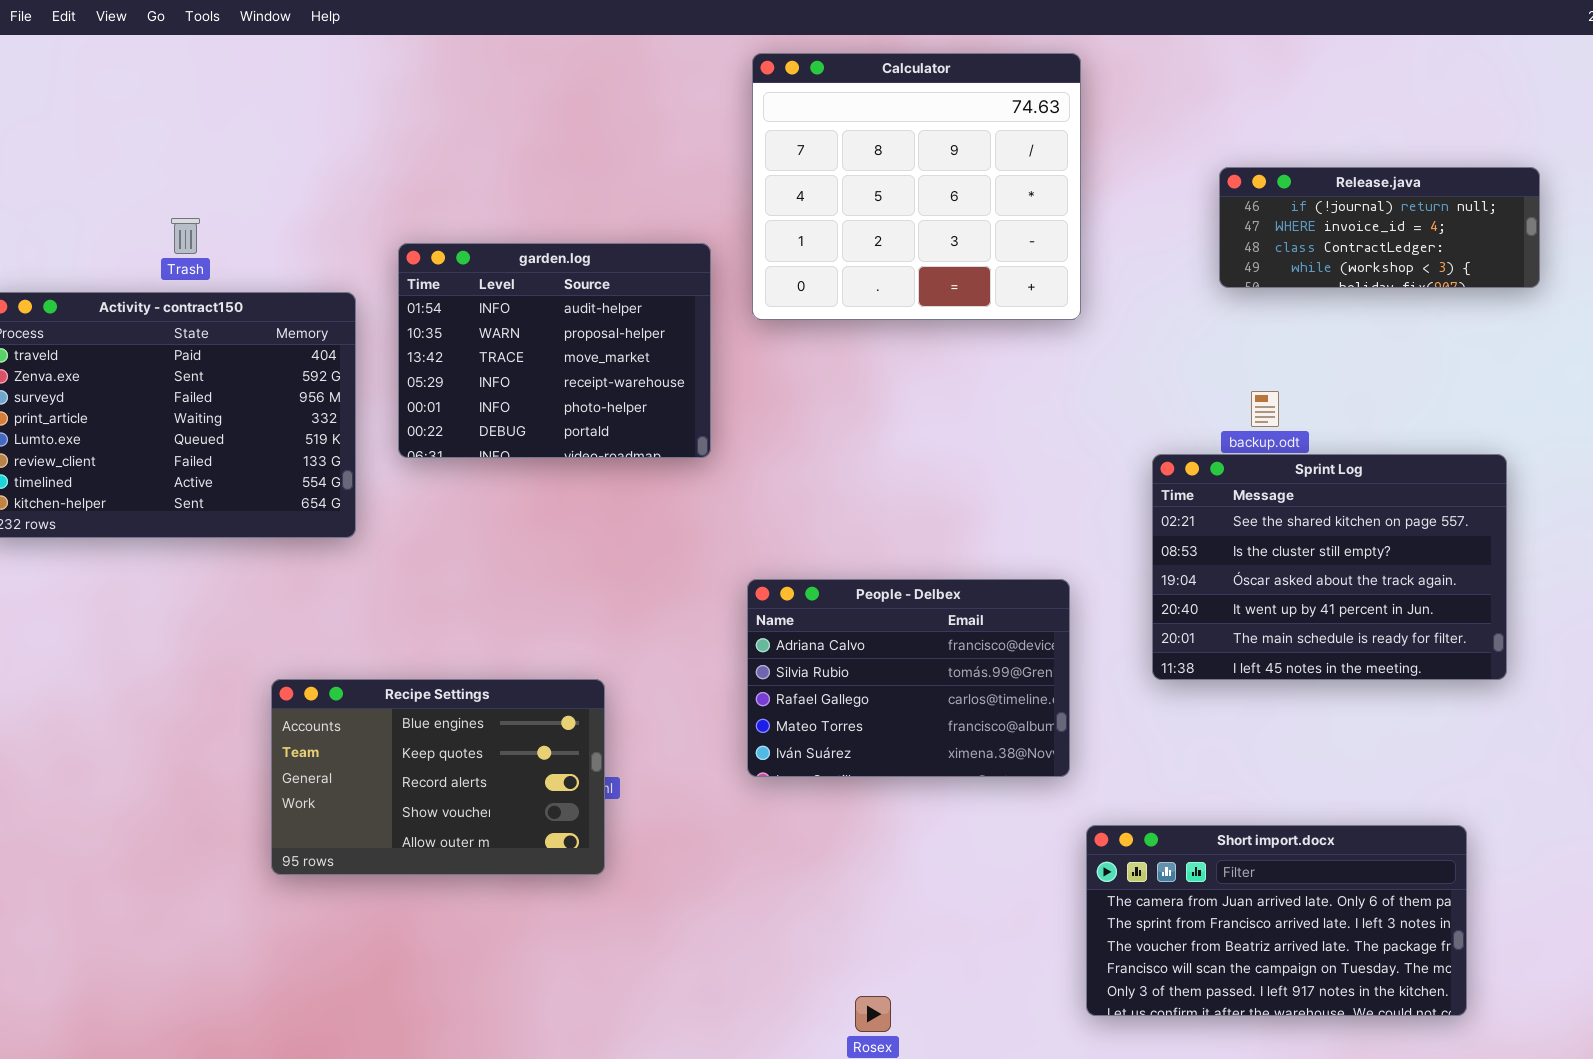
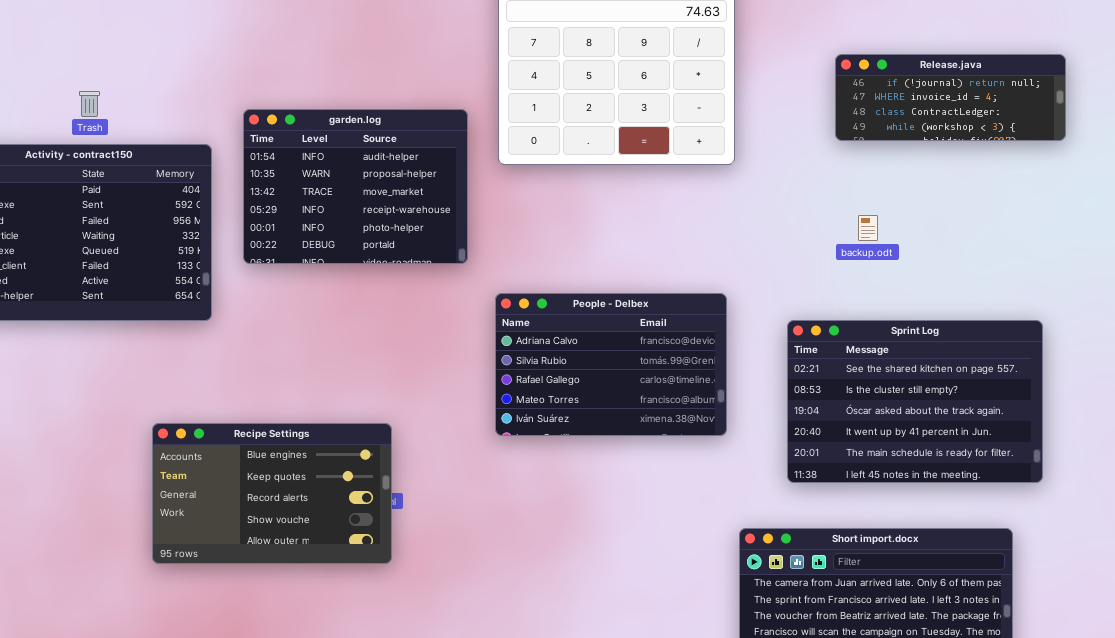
Sprint Log: [1152,454,1507,680] -> [787,320,1043,483], moved
People - Delbex: [747,579,1070,777] -> [495,293,727,436], moved

